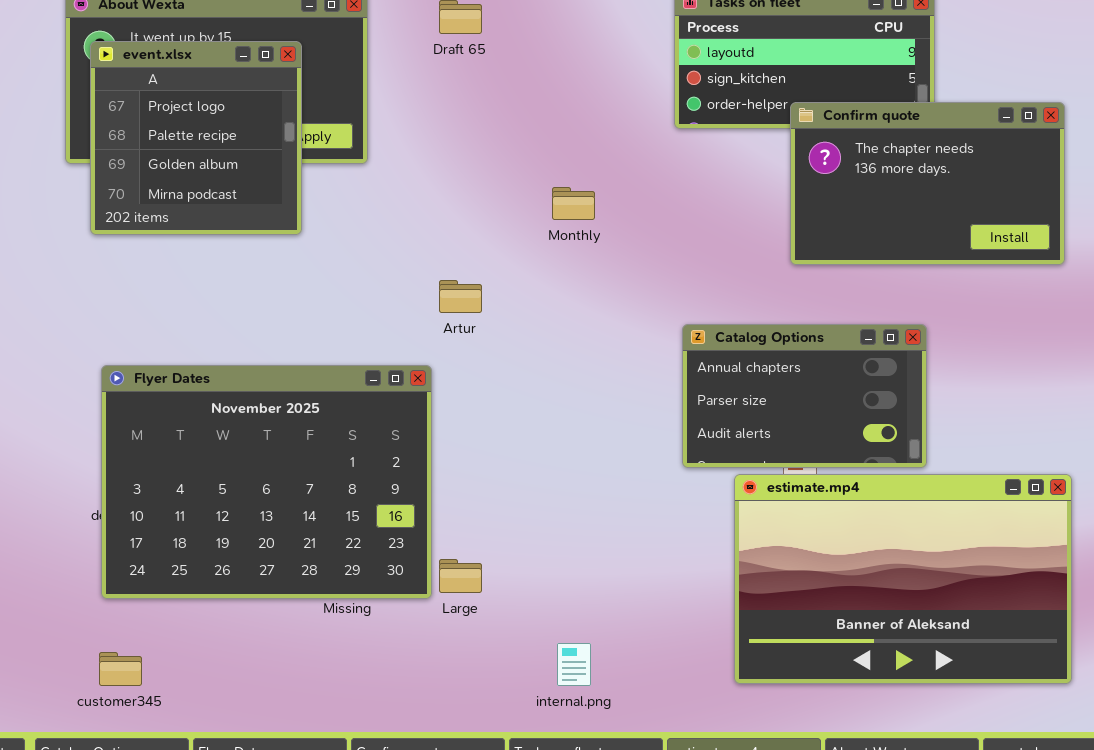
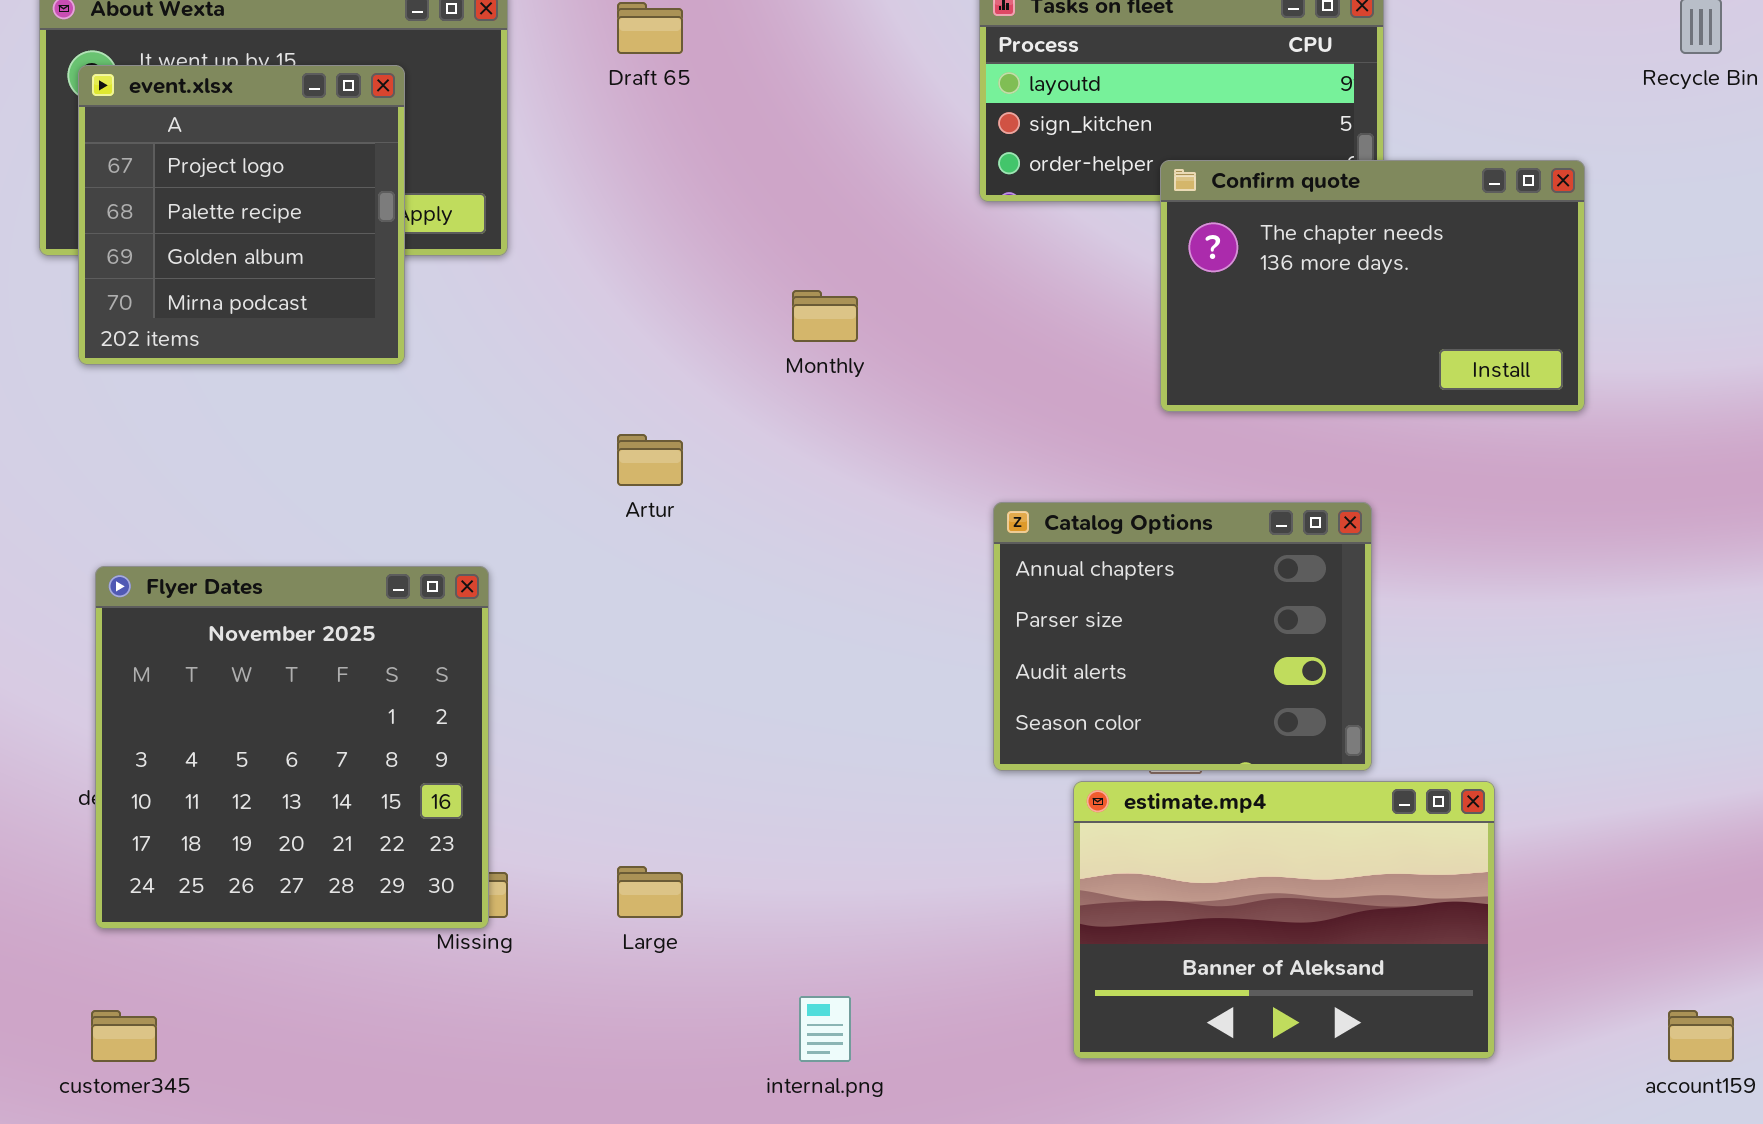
Catalog Options: [682,324,927,468] -> [993,502,1372,771], resized
Flyer Dates: [101,365,432,599] -> [95,566,489,929], resized
estimate.mp4: [734,474,1072,684] -> [1073,781,1495,1059], resized

